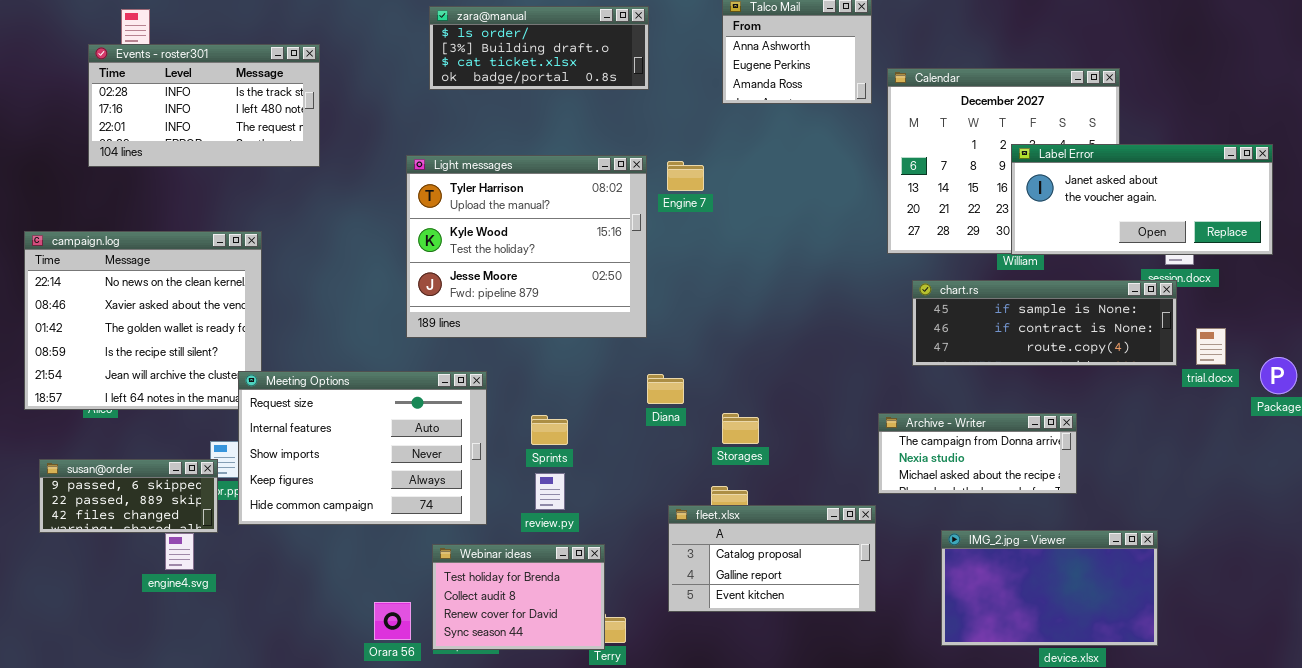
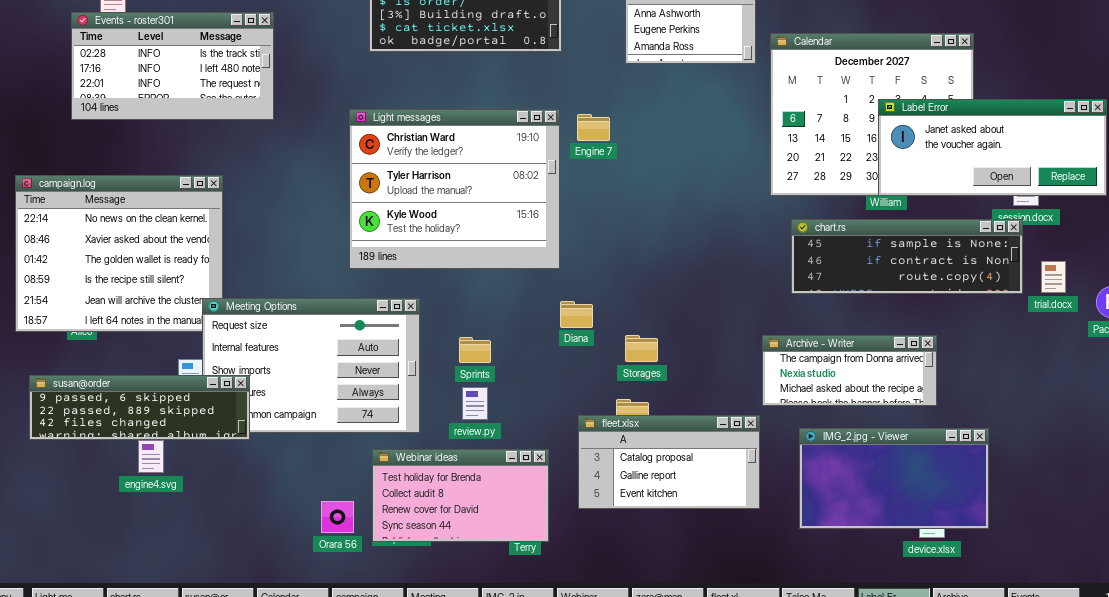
Light messages: [406,155,647,338] -> [349,109,560,269], scrolled up 1 row
susan@order: [39,459,218,533] -> [29,375,250,440], resized
IMG_2.jpg - Viewer: [941,530,1158,646] -> [799,428,989,529], moved
Webinar ideas: [432,544,605,650] -> [372,449,549,542], resized

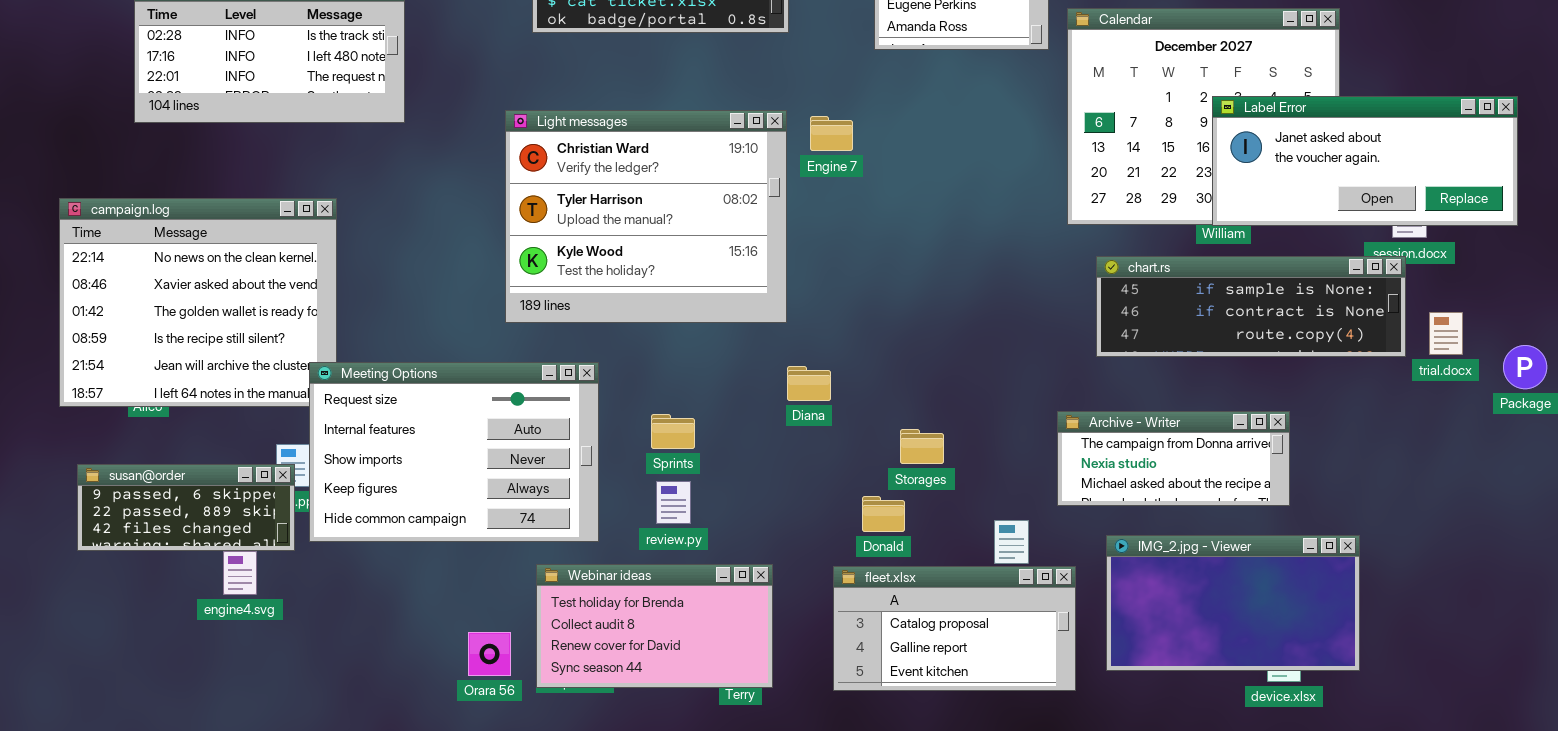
Storages: [625,335,658,362] -> [900,429,944,464], moved
susan@order: [29,375,250,440] -> [77,464,295,551], resized
fleet.xlsx: [578,415,760,509] -> [833,566,1076,691], moved

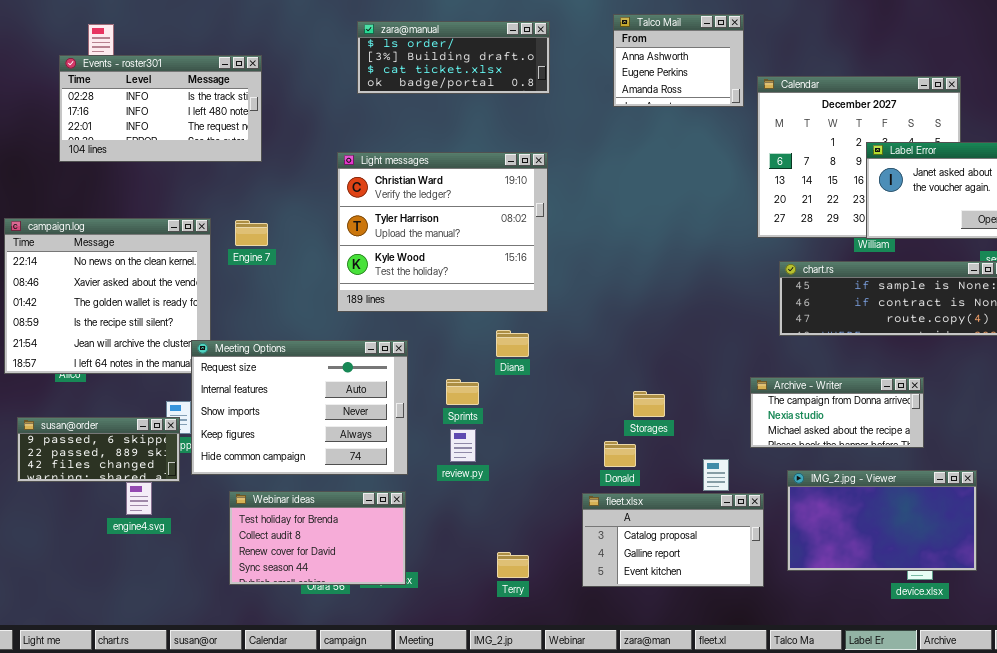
Engine 7: [810,116,853,151] -> [235,220,268,246], moved
Diana: [787,366,831,401] -> [496,330,529,357], moved
Webinar ideas: [536,564,773,688] -> [229,491,406,585], moved

